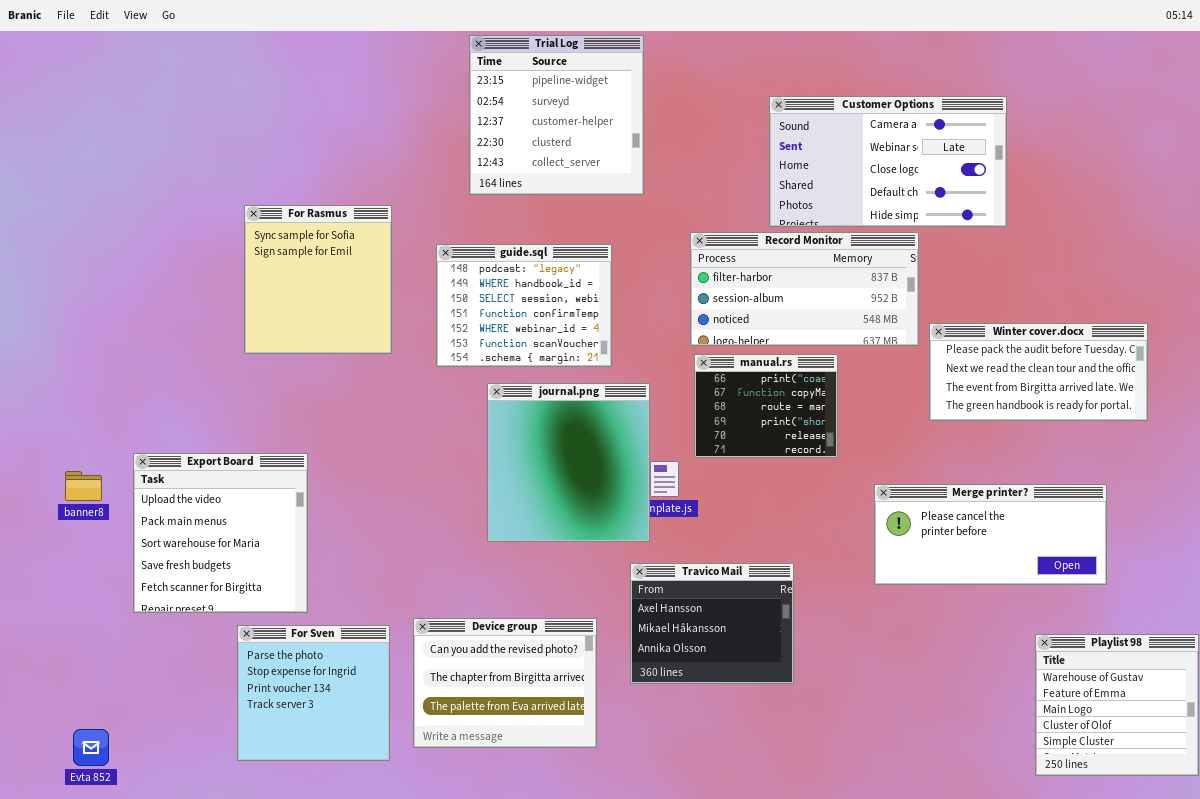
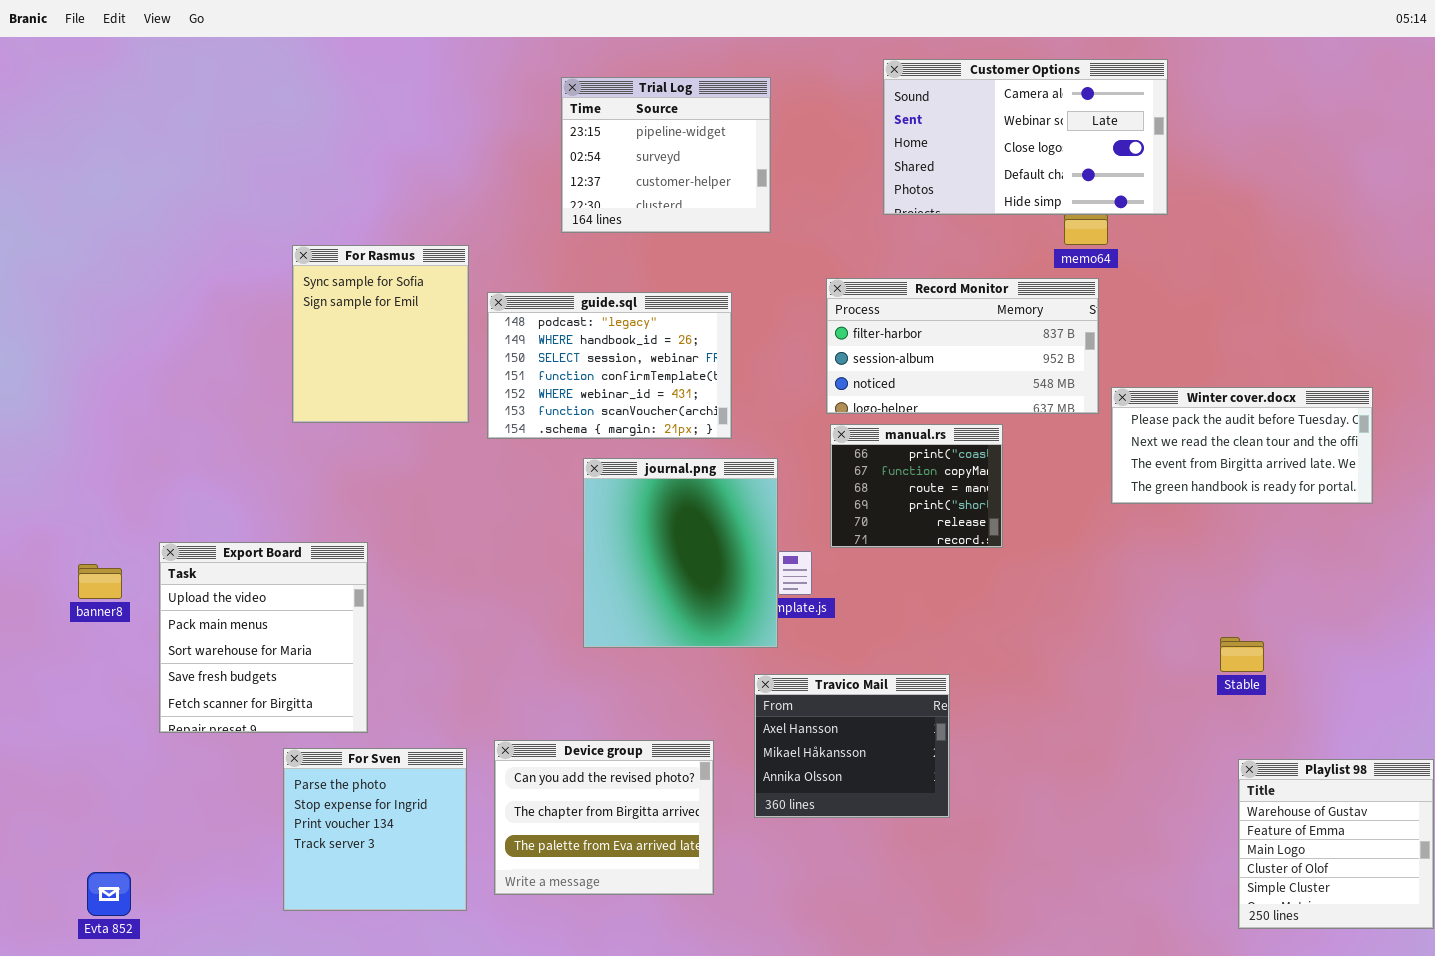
Trial Log: [469,35,644,195] -> [561,77,771,233], resized
Customer Options: [769,96,1007,227] -> [883,59,1168,215], moved
guide.sql: [436,244,612,367] -> [487,292,732,439], resized
Merge printer?: [874,484,1107,585] -> none, closed

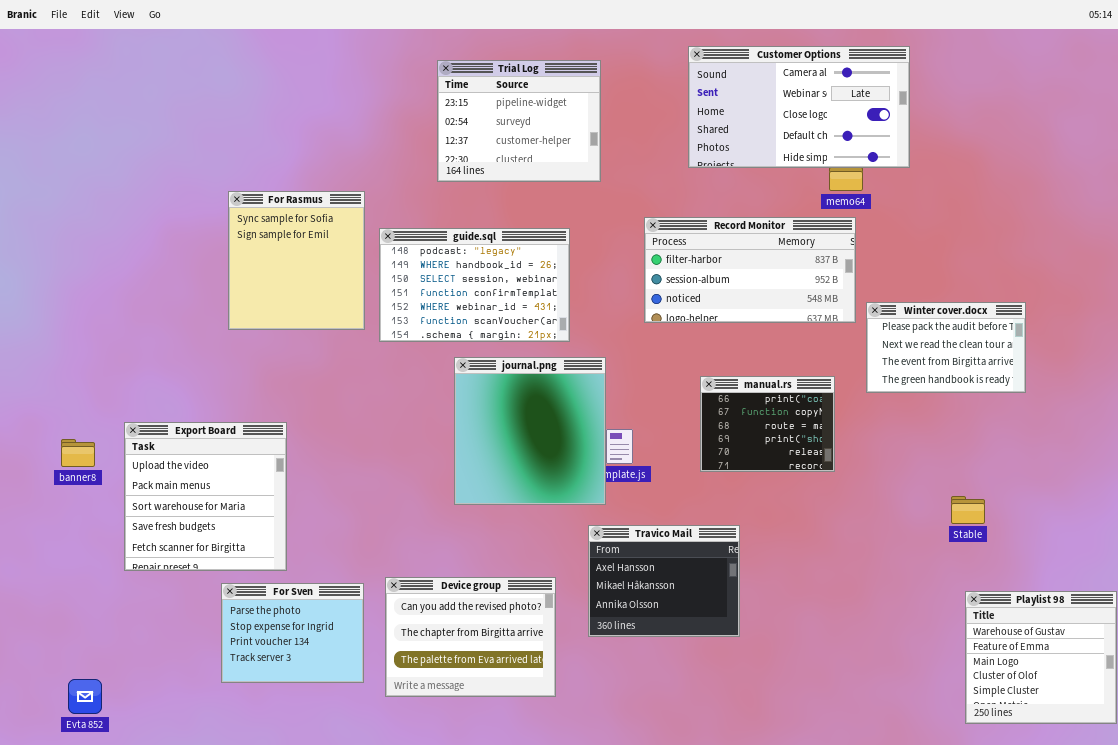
Winter cover.docx: [1111,387,1373,504] -> [866,302,1026,393], resized
manual.rs: [830,424,1003,548] -> [700,376,835,472], moved
For Sven: [283,748,467,911] -> [221,583,364,683], resized

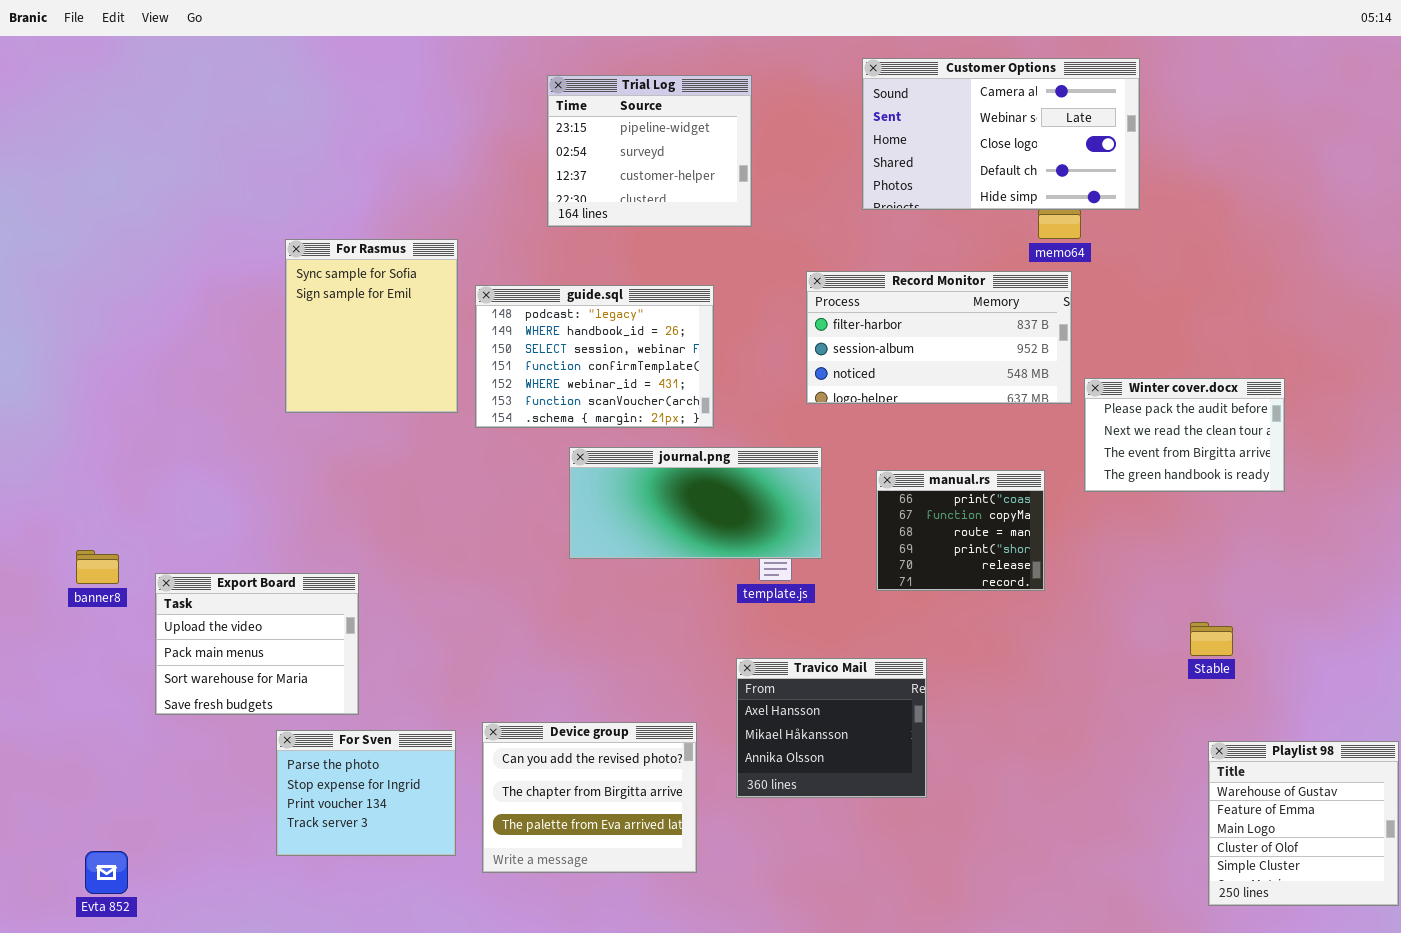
journal.png: [454,357,606,505] -> [569,447,822,559], resized
Export Board: [124,422,287,571] -> [155,573,359,715], resized

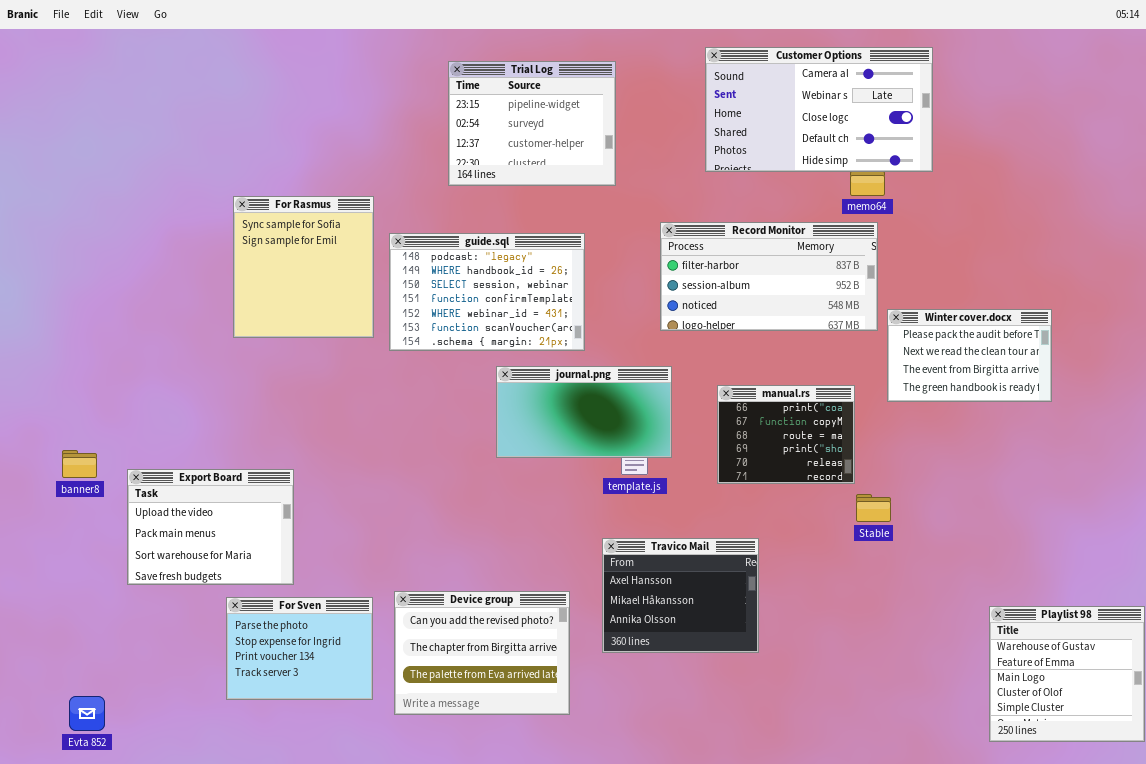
journal.png: [569,447,822,559] -> [496,366,672,458], resized
Stable: [1190,622,1233,656] -> [856,494,891,522], moved

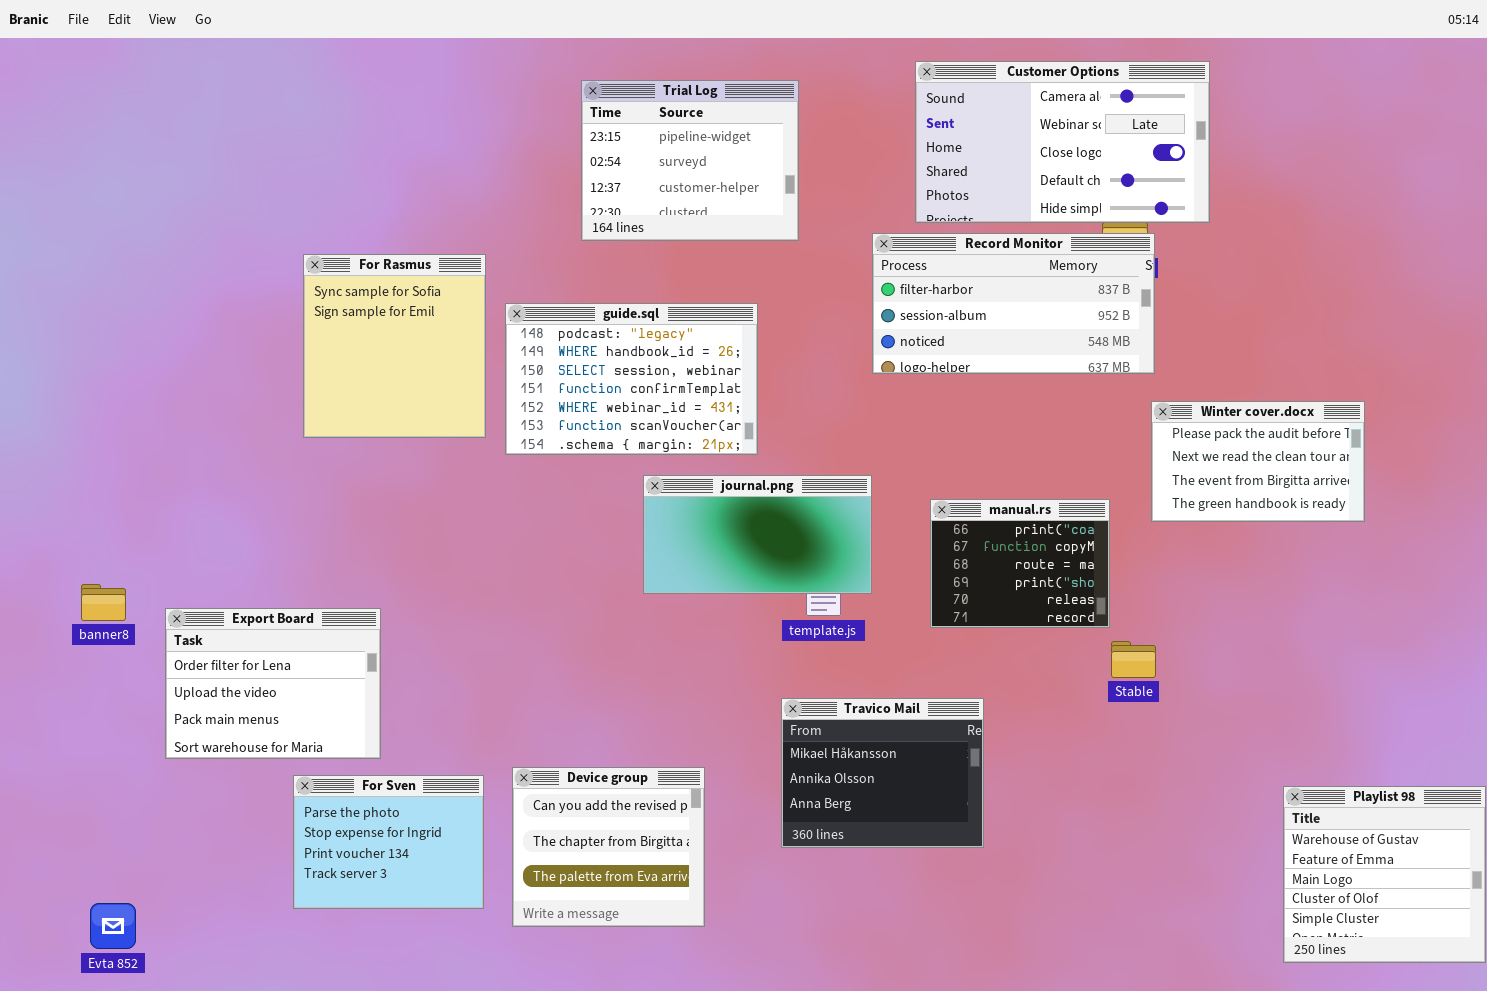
Record Monitor: [660,222,878,331] -> [872,233,1155,374], moved
Export Board: [127,469,294,585] -> [165,608,381,759], scrolled up 1 row
Travico Mail: [602,538,759,653] -> [781,698,984,848], scrolled down 1 row
Device group: [394,591,570,715] -> [512,767,705,927], resized

